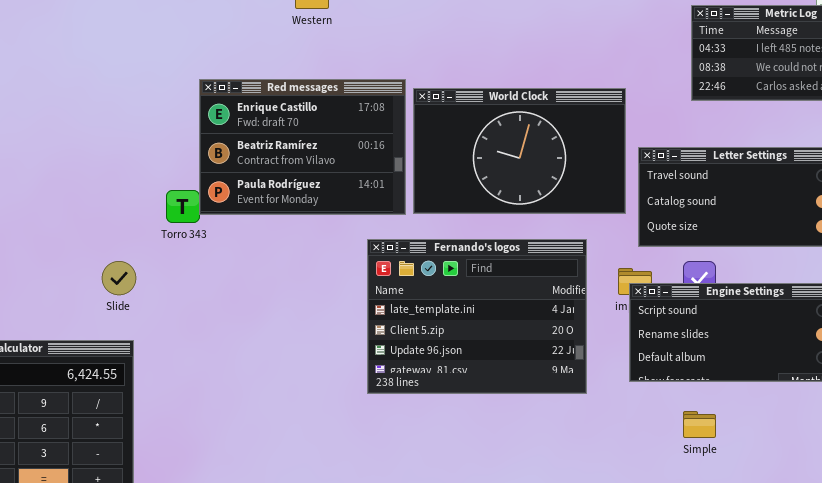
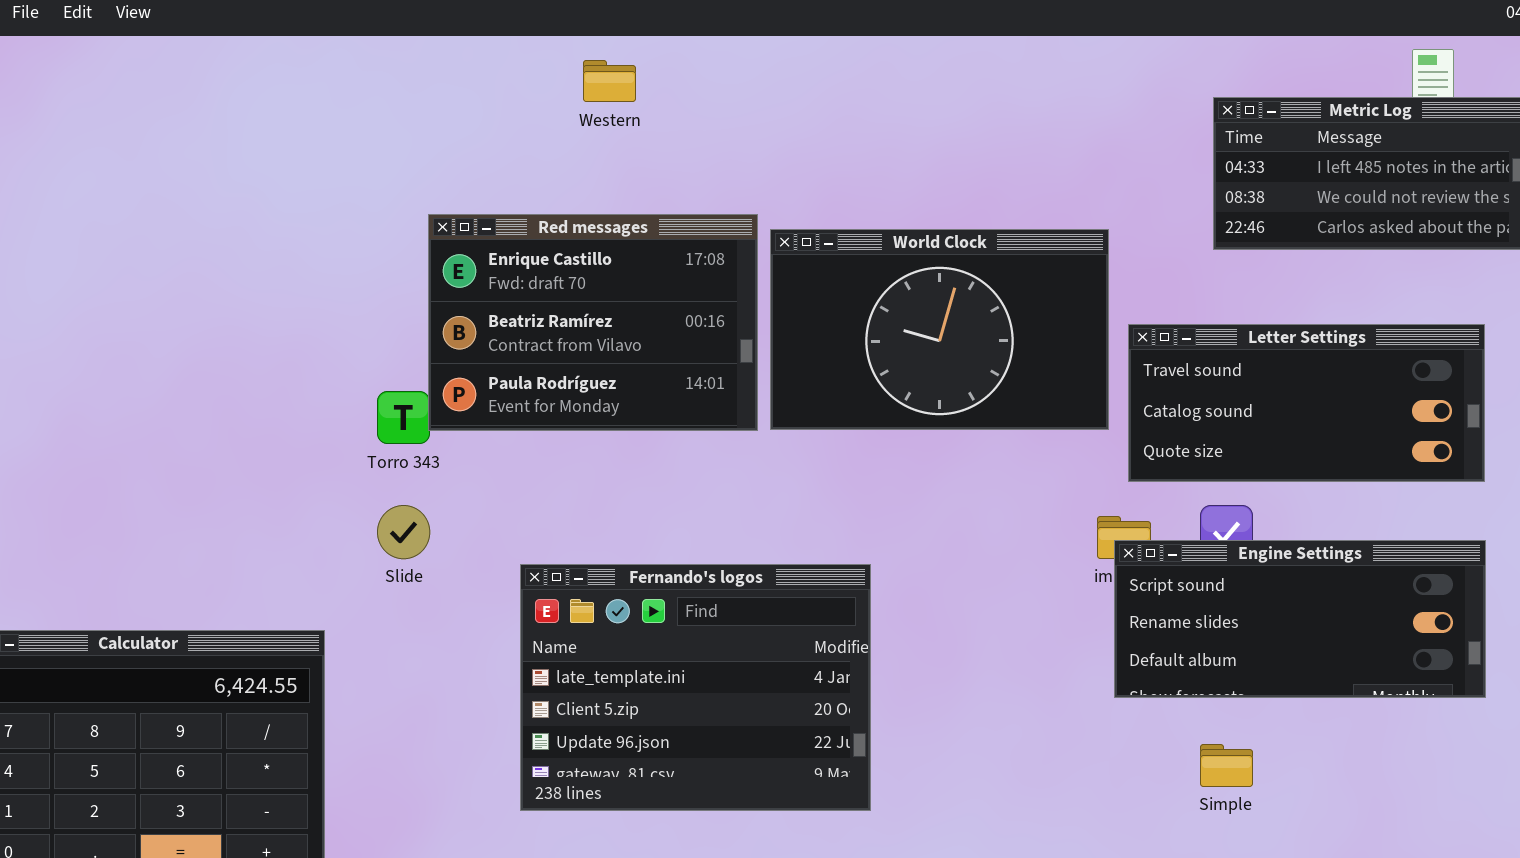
Fernando's logos: [367,239,587,394] -> [520,564,871,811], moved
Slide: [102,261,136,295] -> [377,505,430,559], moved

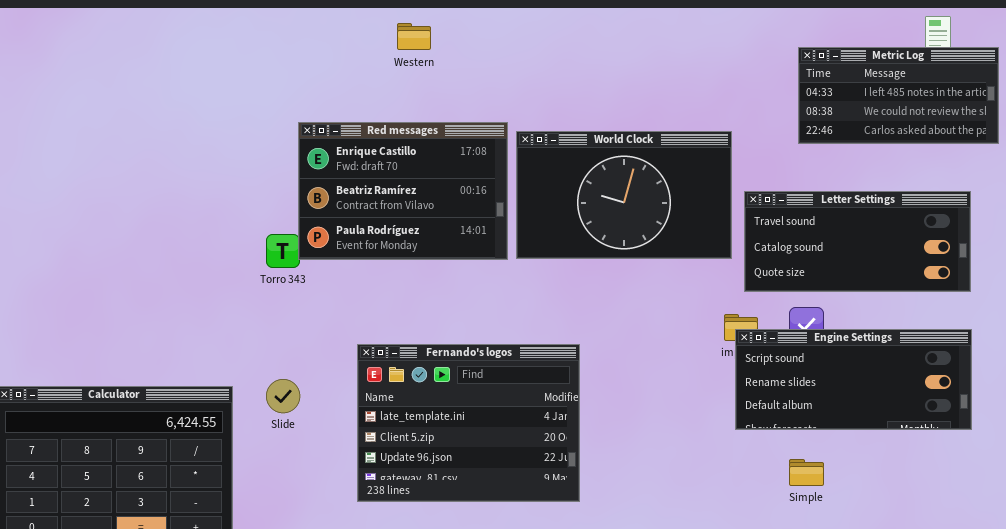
Slide: [377,505,430,559] -> [266,379,300,413], moved

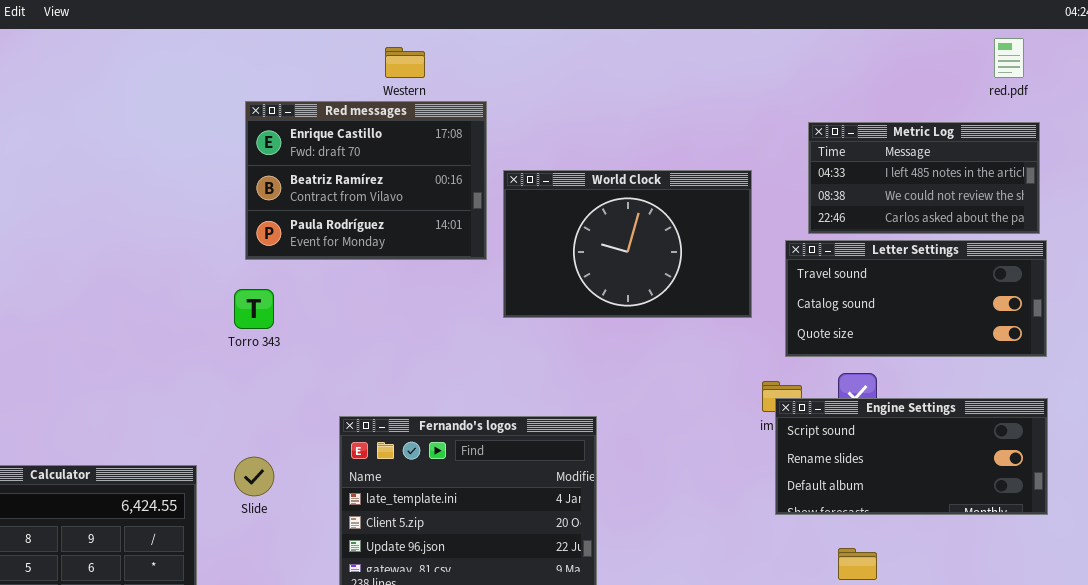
Metric Log: [798,47,999,144] -> [808,122,1040,234], moved
Red messages: [298,122,508,260] -> [245,101,487,260], moved
World Clock: [516,131,732,259] -> [503,170,752,318], moved

